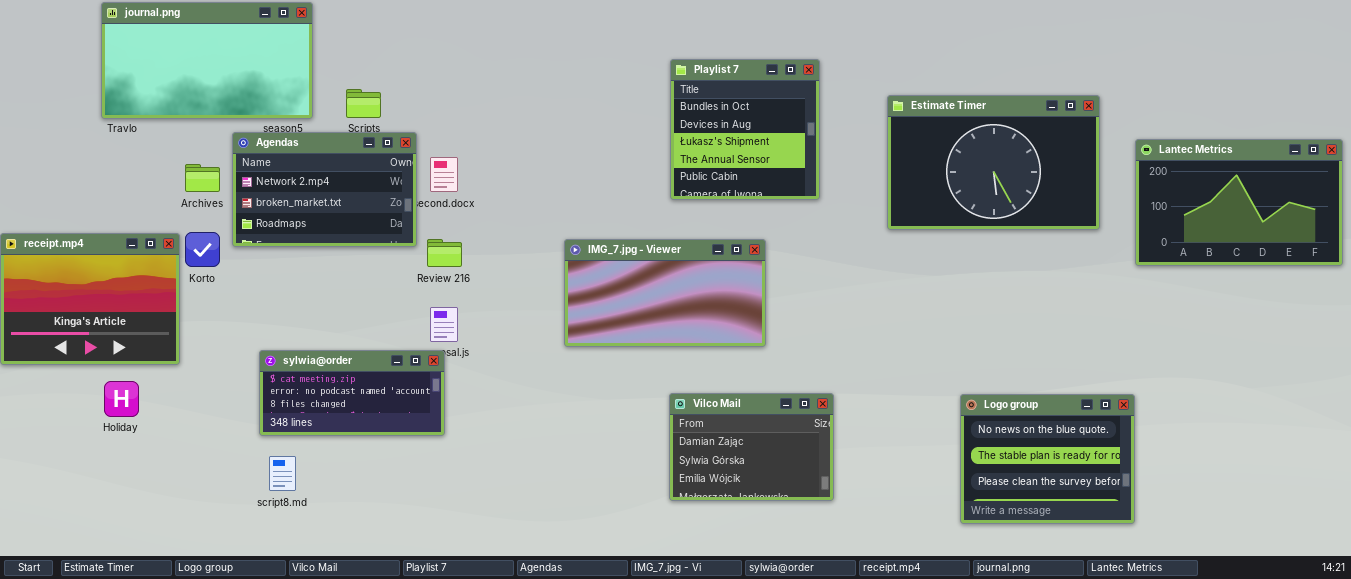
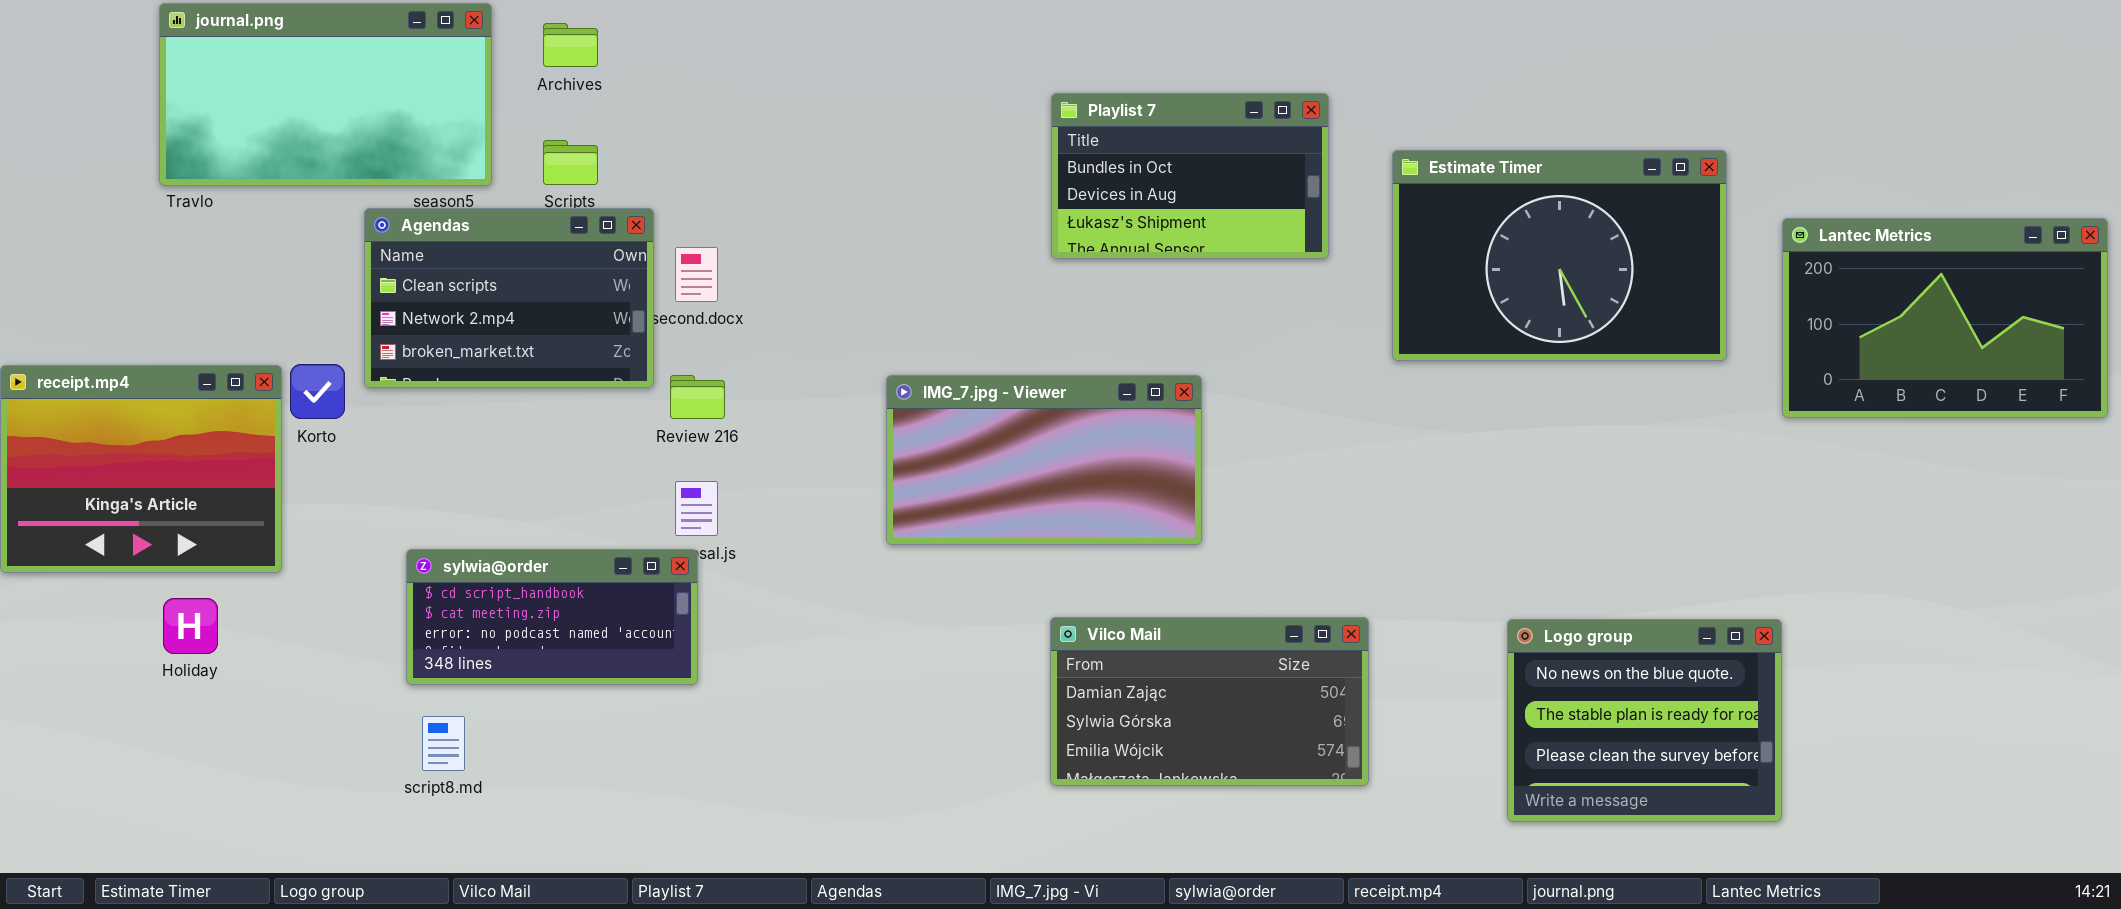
Playlist 7: [670,59,820,200] -> [1051,93,1329,259], resized
Agendas: [232,132,417,247] -> [364,208,654,388], scrolled up 1 row
Archives: [185,164,220,192] -> [543,23,598,67], moved
sylwia@order: [259,350,445,436] -> [406,549,698,685], scrolled up 1 row
Vilco Mail: [669,393,834,501] -> [1050,617,1369,786], resized

